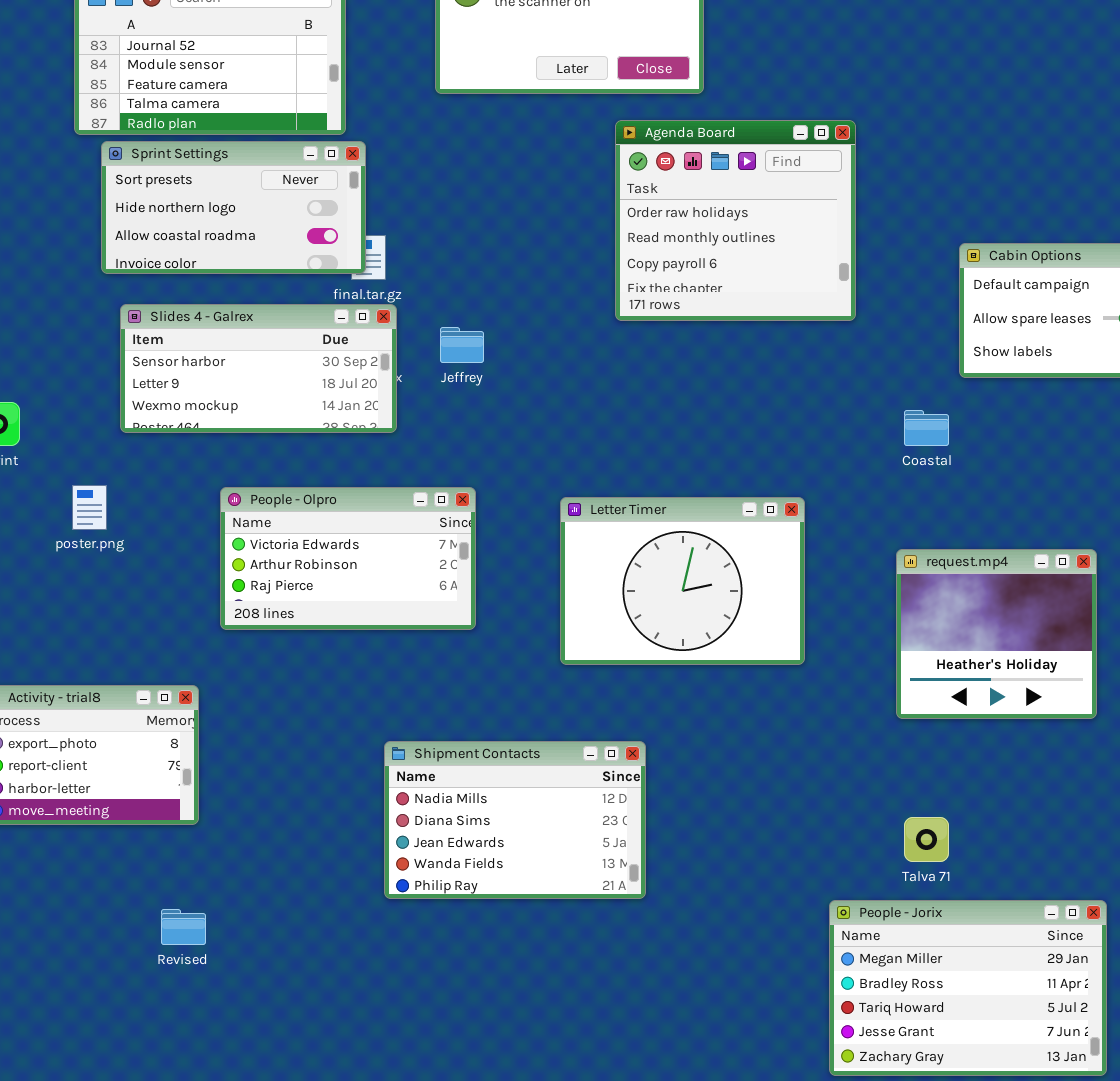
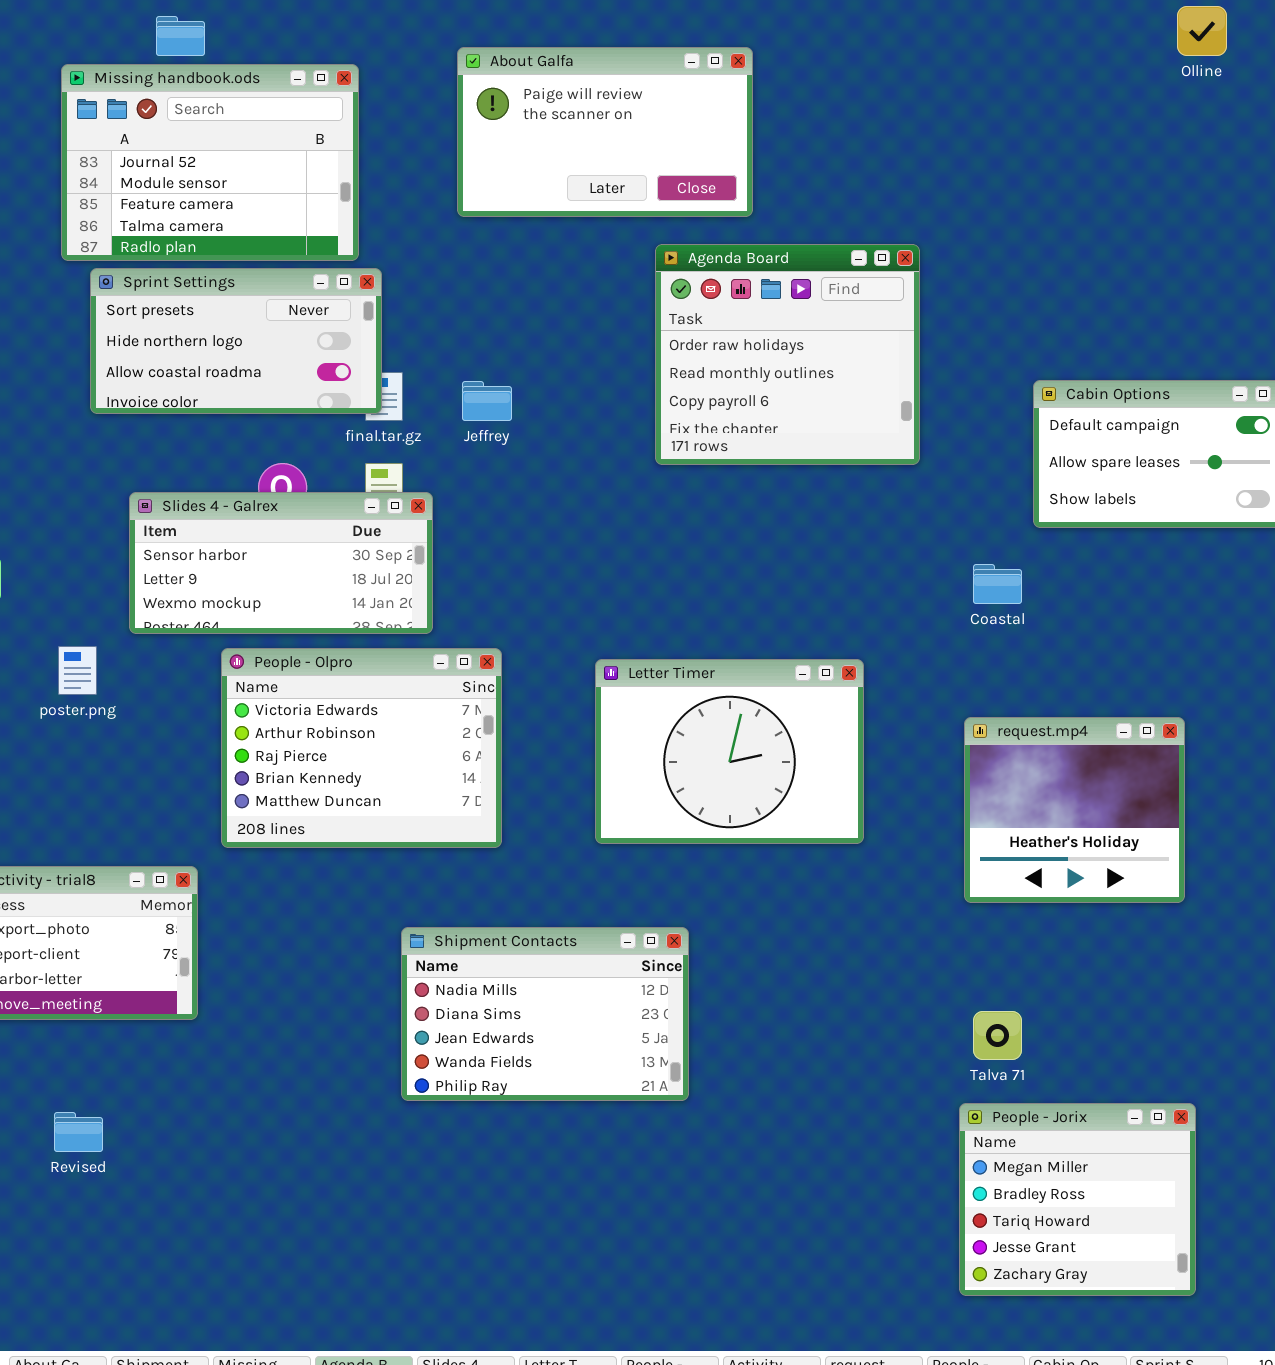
Slides 4 - Galrex: [120,304,397,433] -> [129,492,433,634], moved
Jeffrey: [440,327,484,363] -> [462,381,512,421], moved
People - Olpro: [220,487,476,630] -> [221,648,502,848], resized
People - Jorix: [829,900,1107,1076] -> [959,1103,1196,1296], resized
Revised: [161,909,206,945] -> [54,1112,103,1152], moved

